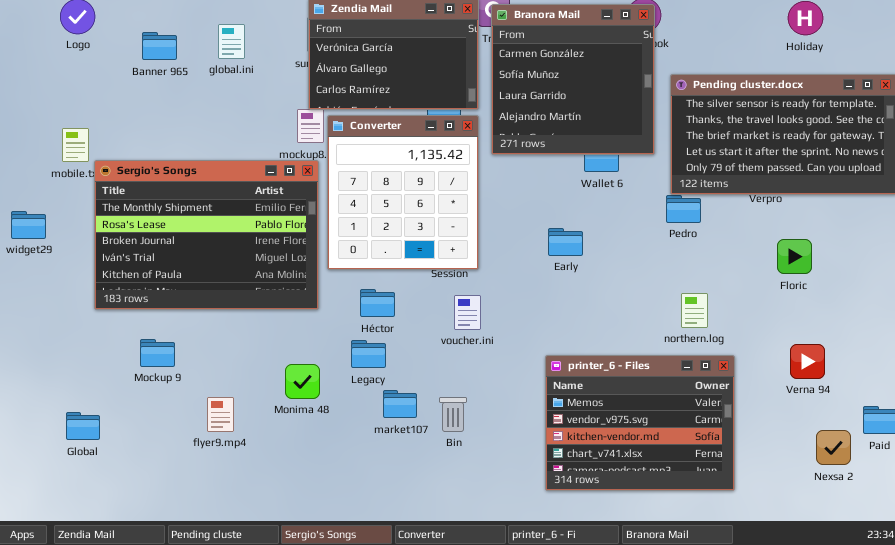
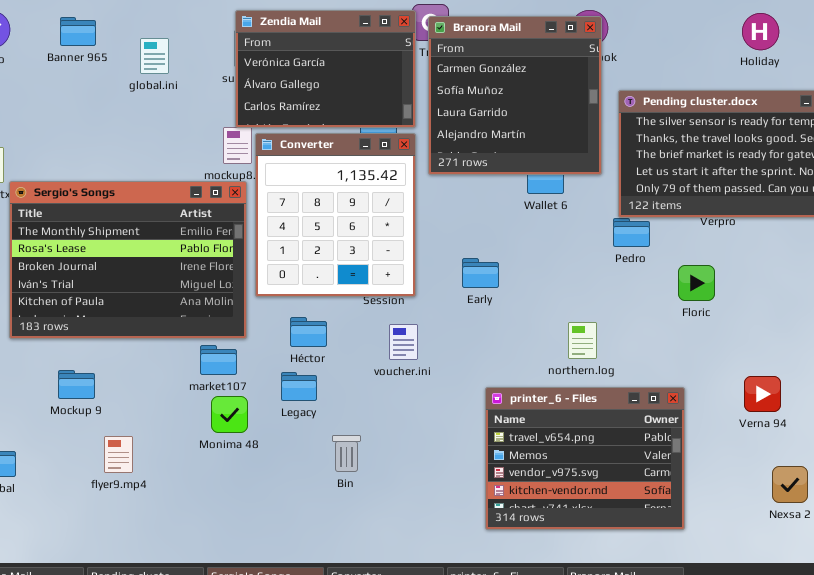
Banner 965: [142,32,177,60] -> [60,17,96,46], moved
Early: [548,228,583,256] -> [462,258,499,288], moved
Floric: [777,239,812,274] -> [678,265,715,301], moved
northern.log: [681,293,708,328] -> [568,322,597,359], moved
printer_6 - Files: [545,355,735,491] -> [485,387,685,530], scrolled up 1 row
market107: [383,390,417,418] -> [200,345,237,375], moved
flyer9.mp4: [207,397,234,432] -> [104,436,133,473], moved
Bin: [439,397,467,432] -> [332,435,361,472], moved

